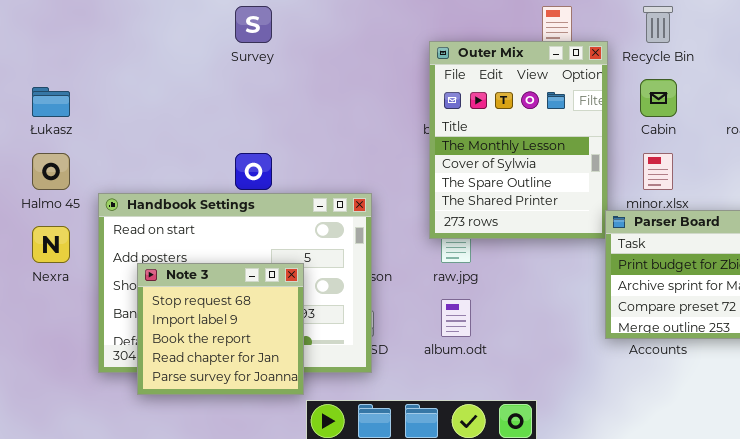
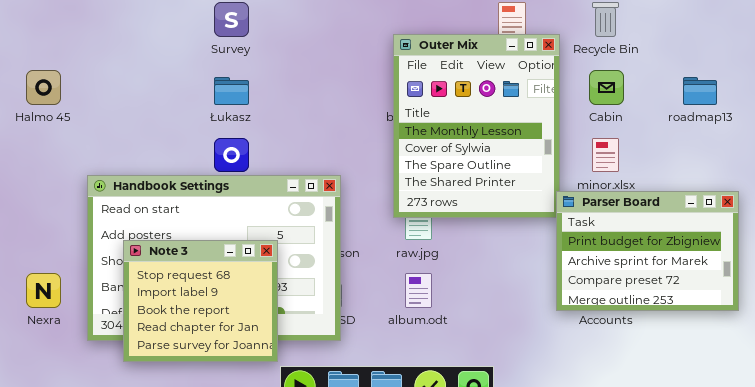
Łukasz: [32,87,70,117] -> [214,77,249,105], moved
Halmo 45: [32,153,70,190] -> [26,70,61,105], moved
Nexra: [32,226,70,263] -> [26,273,61,308], moved

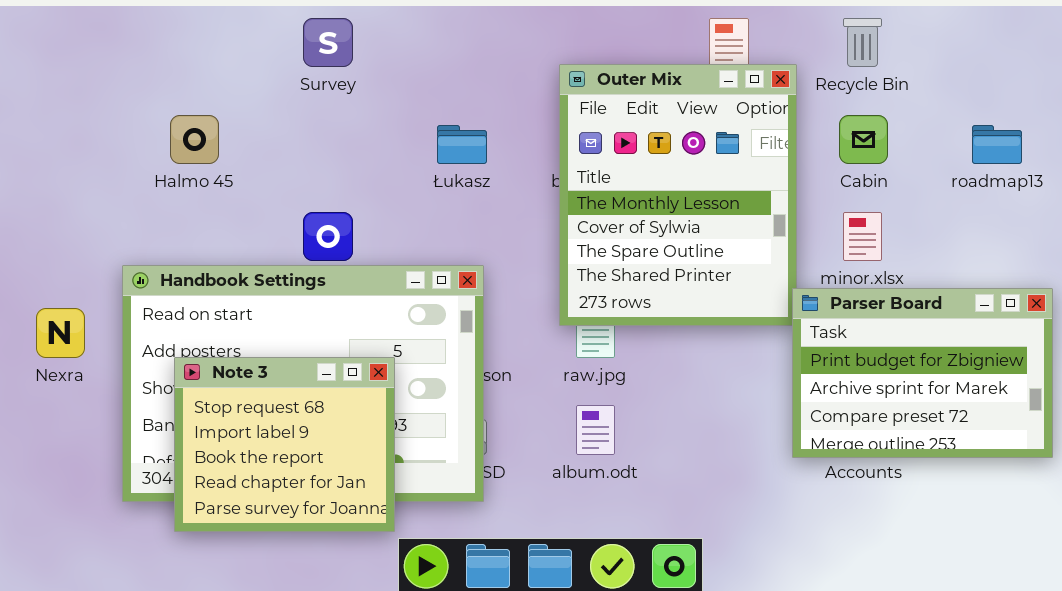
Halmo 45: [26,70,61,105] -> [170,115,219,164], moved
Łukasz: [214,77,249,105] -> [437,125,487,164], moved
Nexra: [26,273,61,308] -> [36,308,85,358], moved

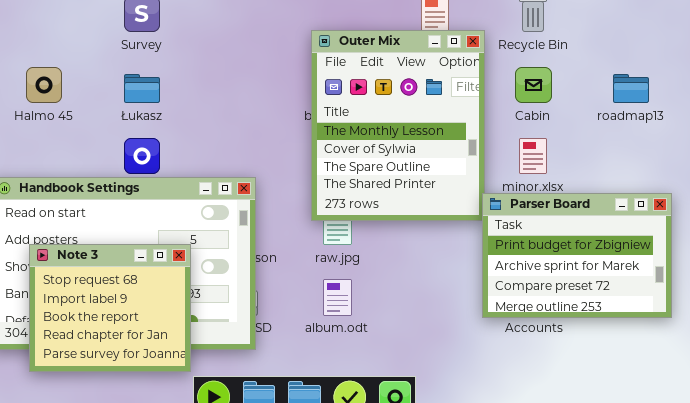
Łukasz: [437,125,487,164] -> [124,74,160,103], moved

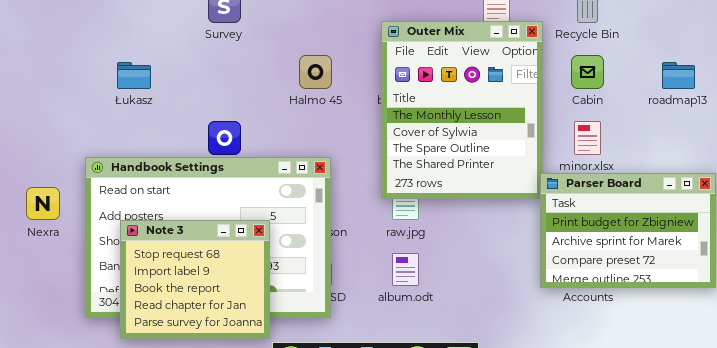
Halmo 45: [26,67,62,103] -> [299,55,332,89], moved
Łukasz: [124,74,160,103] -> [117,62,151,89], moved

